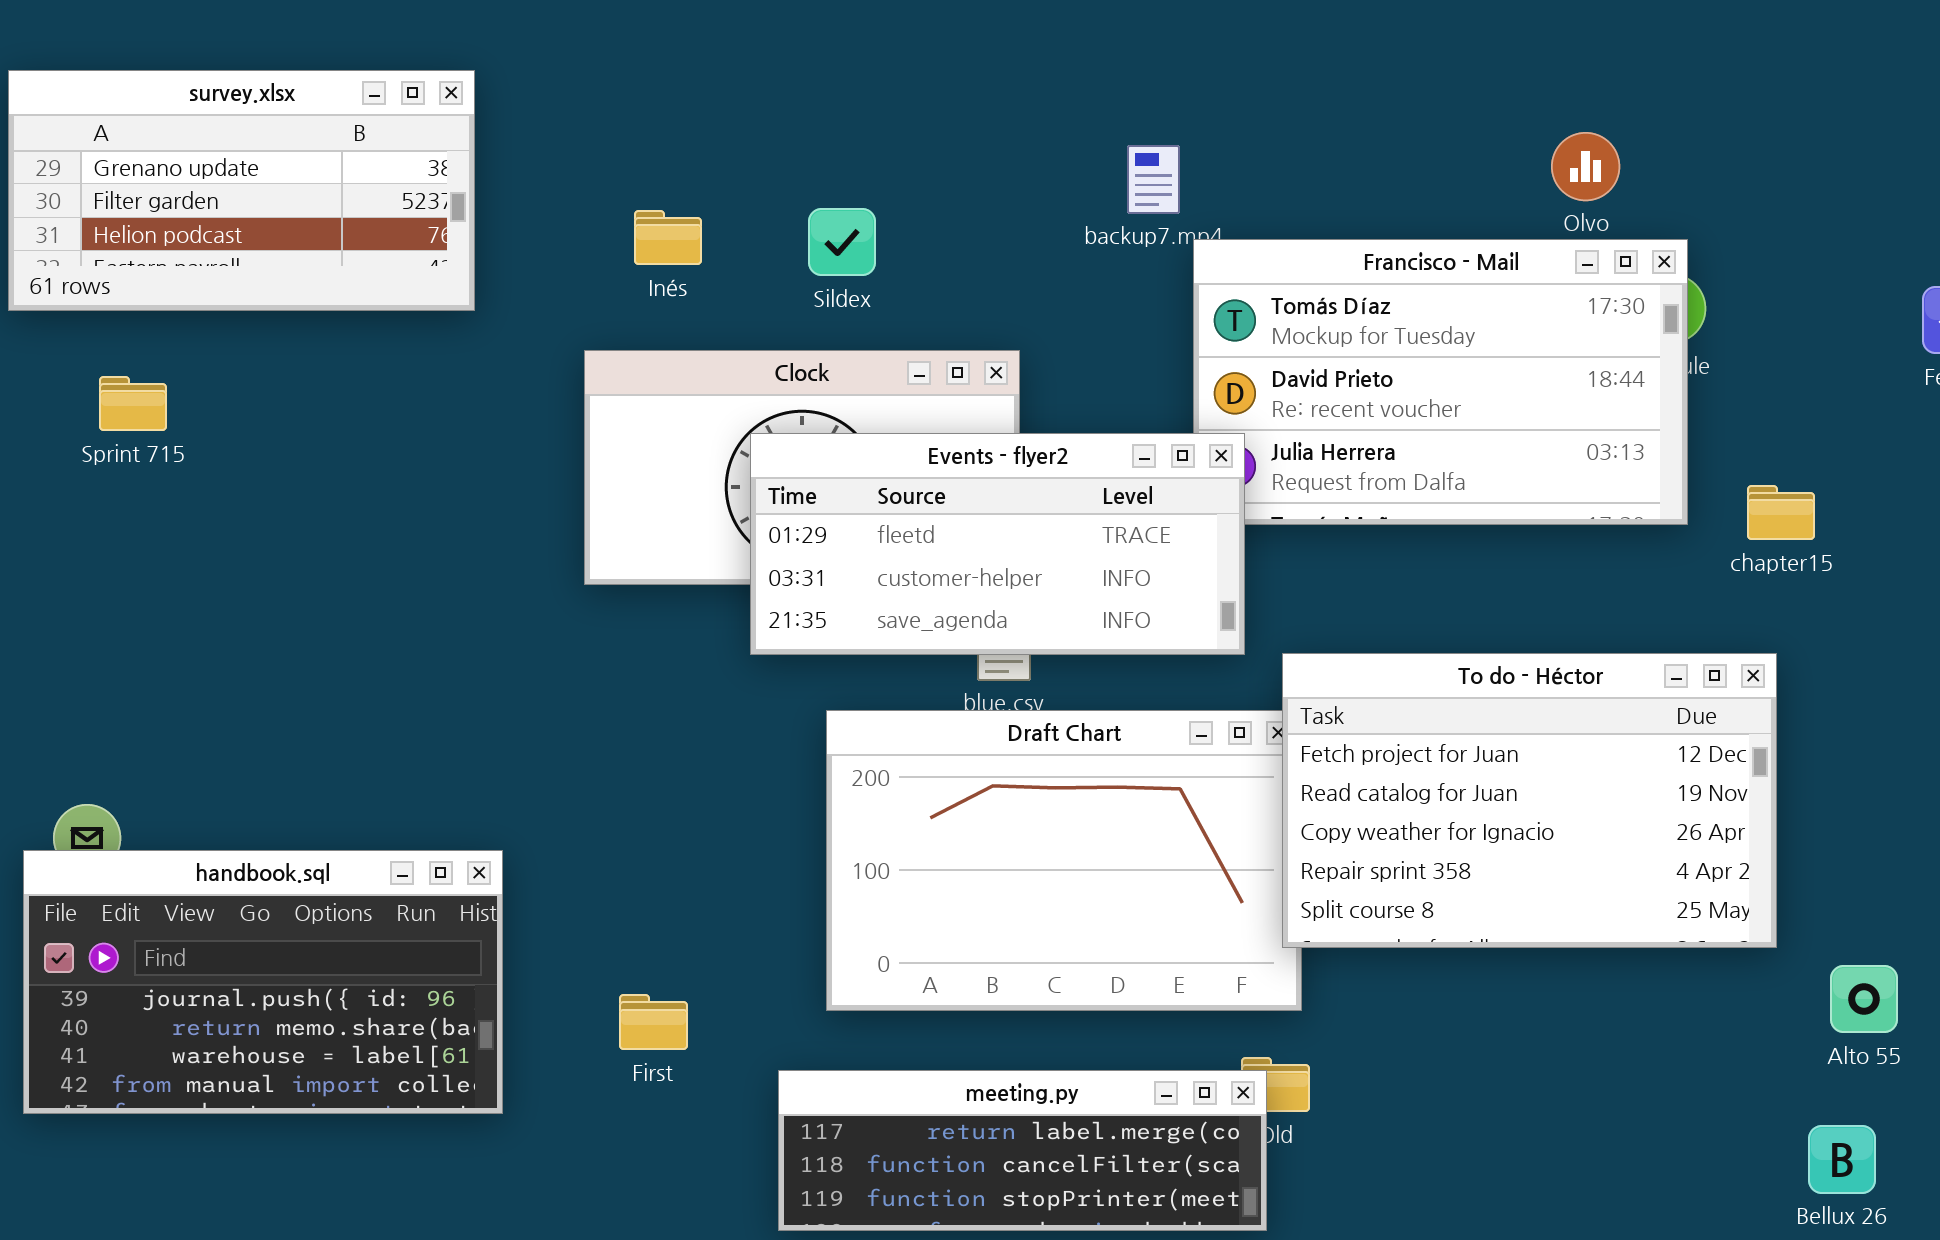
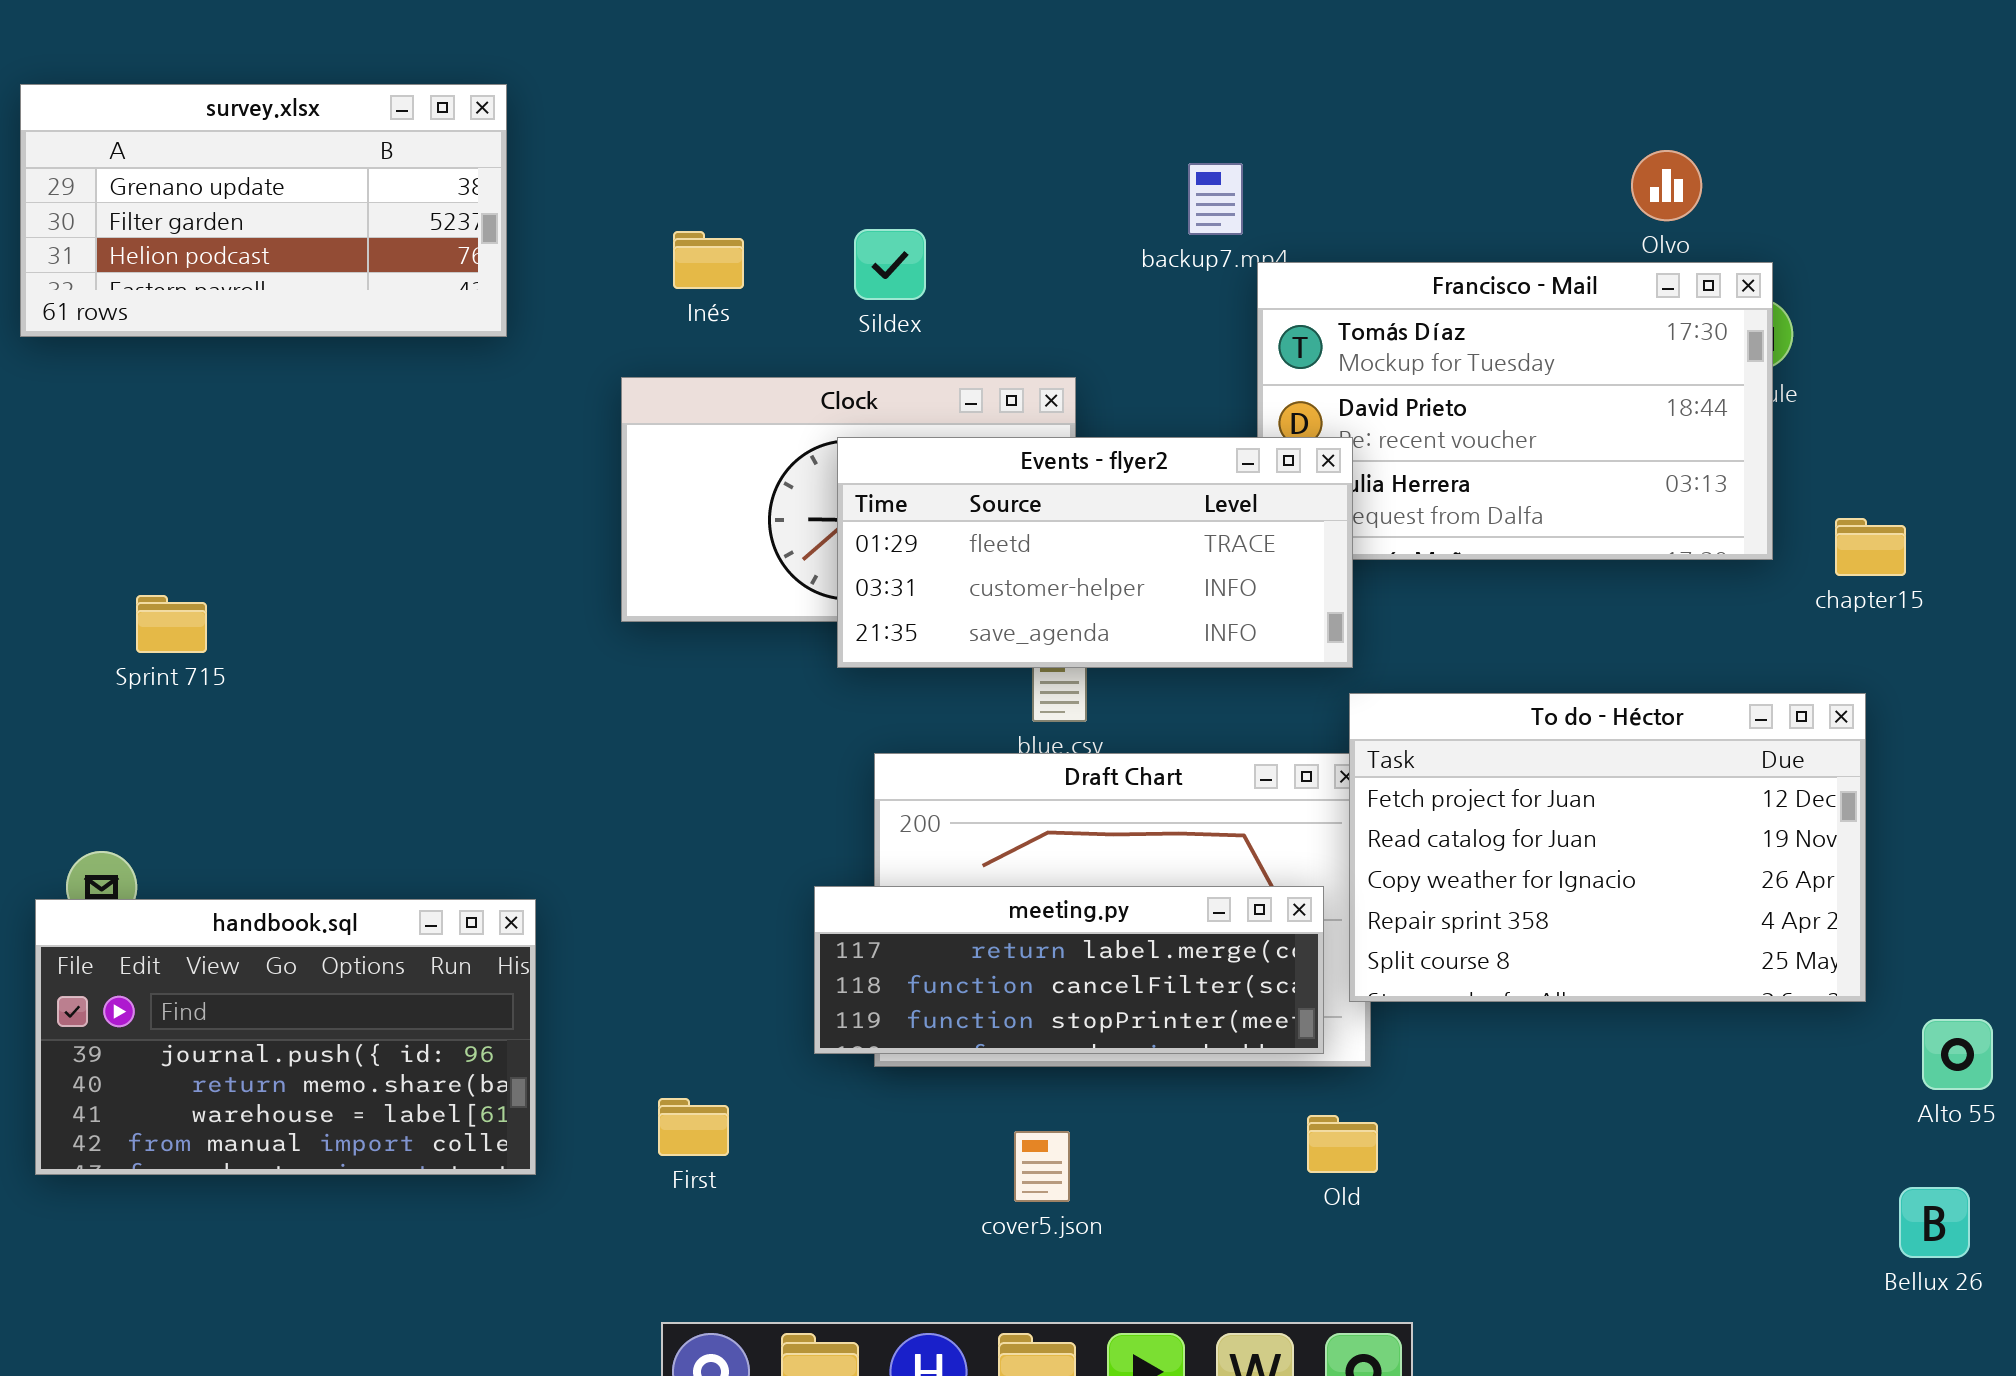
Sprint 715: [99,376,167,431] -> [136,595,207,653], moved
Events - flyer2: [750,433,1245,655] -> [837,437,1353,668], moved
First: [619,994,688,1050] -> [658,1098,729,1156], moved
meeting.py: [778,1070,1267,1231] -> [814,886,1324,1054], moved

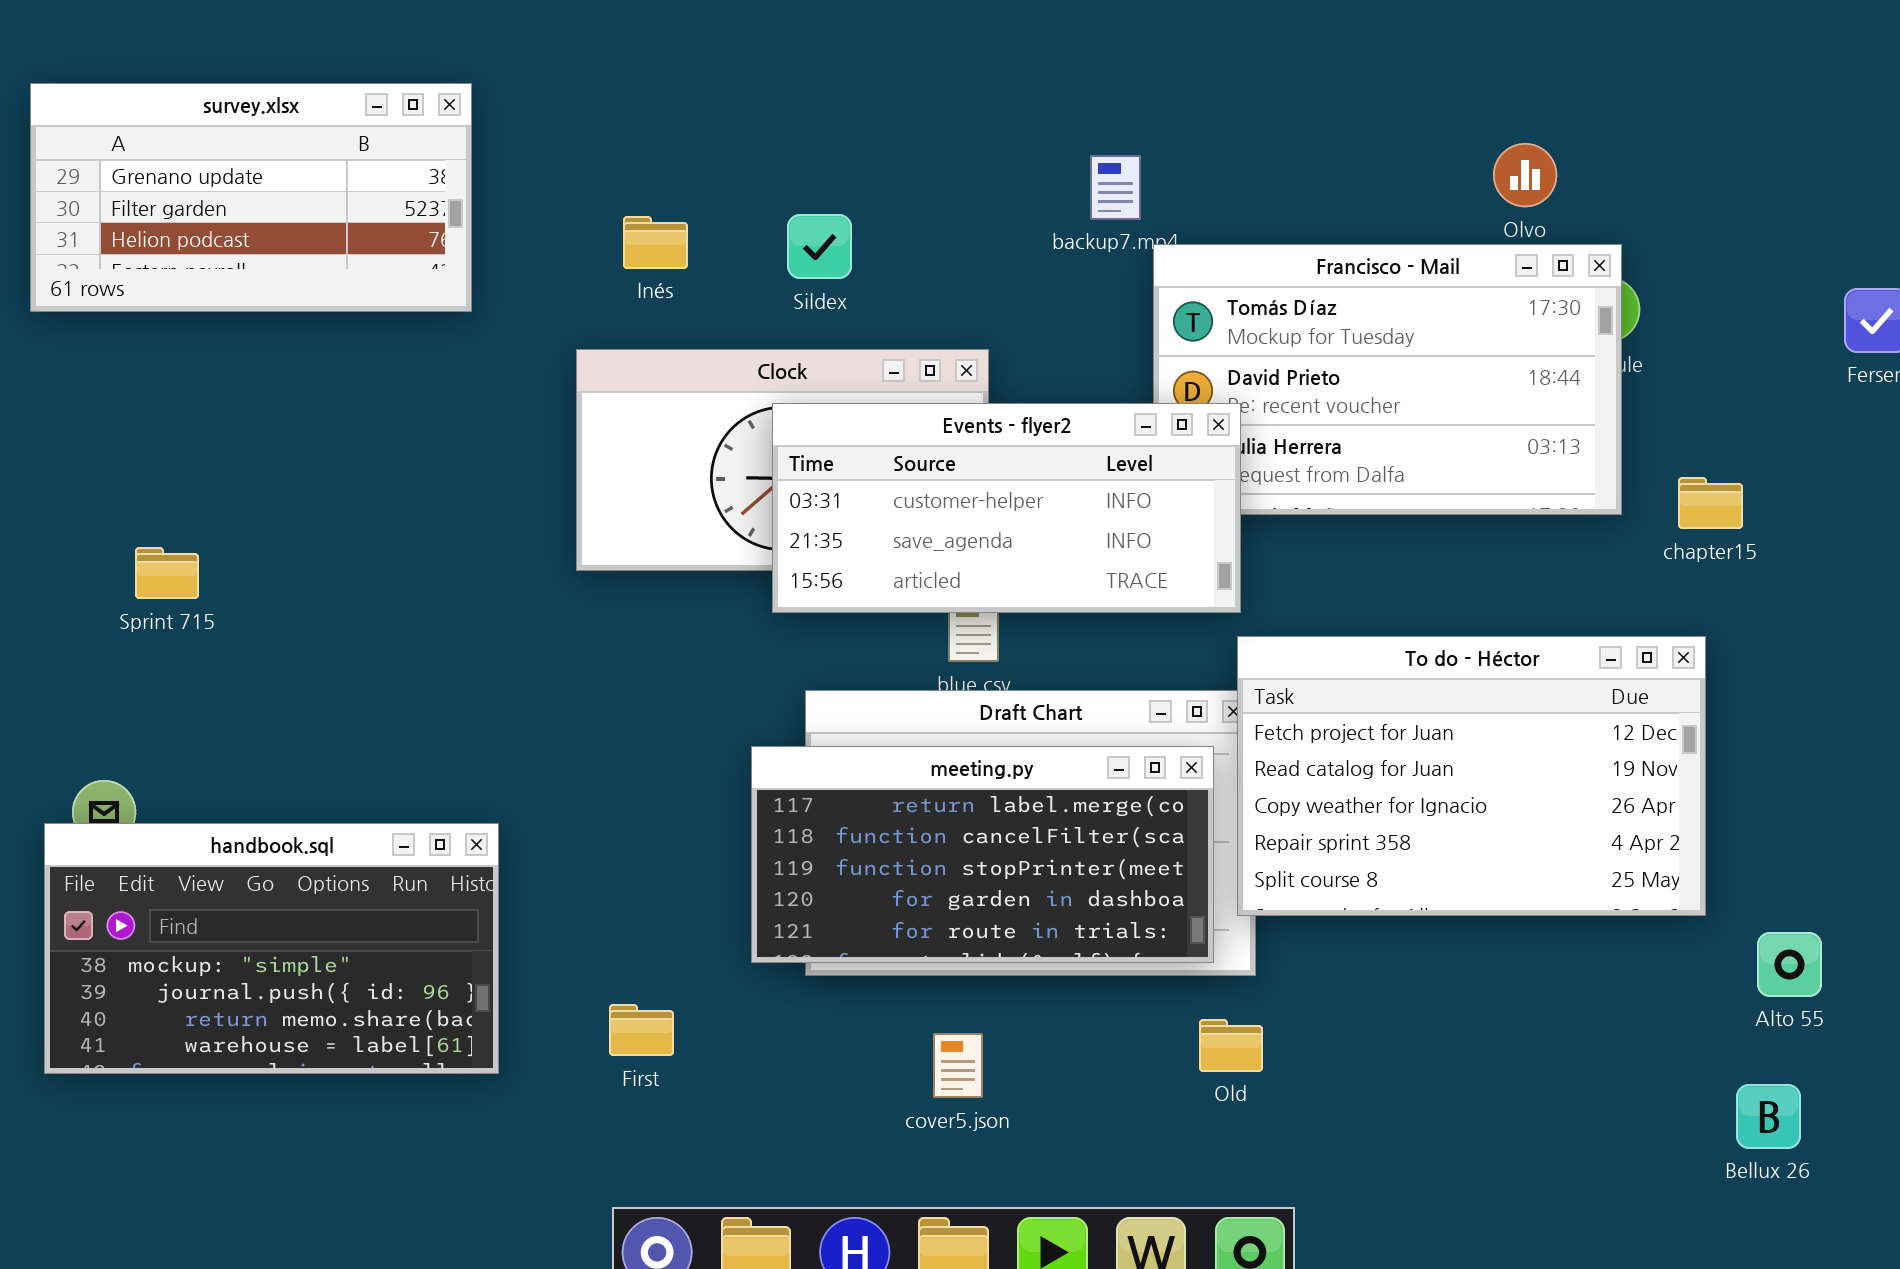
Events - flyer2: [837,437,1353,668] -> [772,403,1241,613], scrolled down 1 row
meeting.py: [814,886,1324,1054] -> [751,746,1214,963], resized
handbook.sql: [35,899,536,1175] -> [44,823,499,1074], scrolled up 1 row

